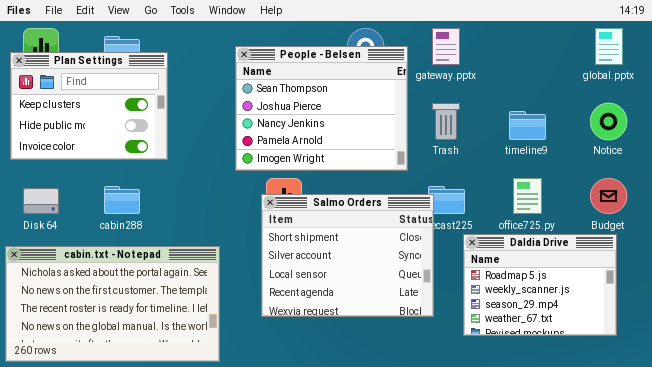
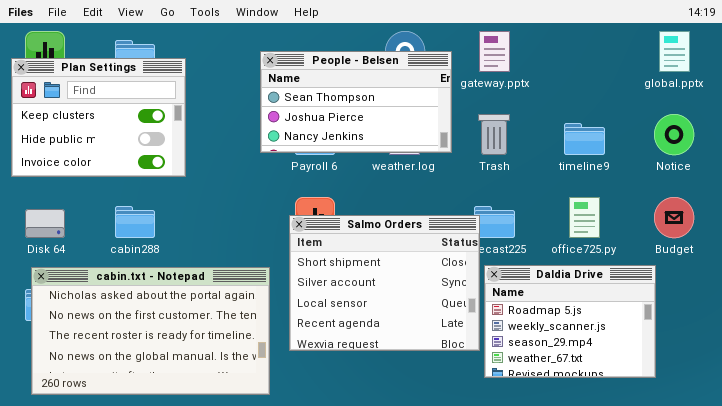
People - Belsen: [235,46,408,171] -> [260,51,452,153], resized
Daldia Drive: [463,234,617,336] -> [484,265,656,378], moved
cabin.txt - Notepad: [5,246,220,362] -> [31,267,270,395], moved

